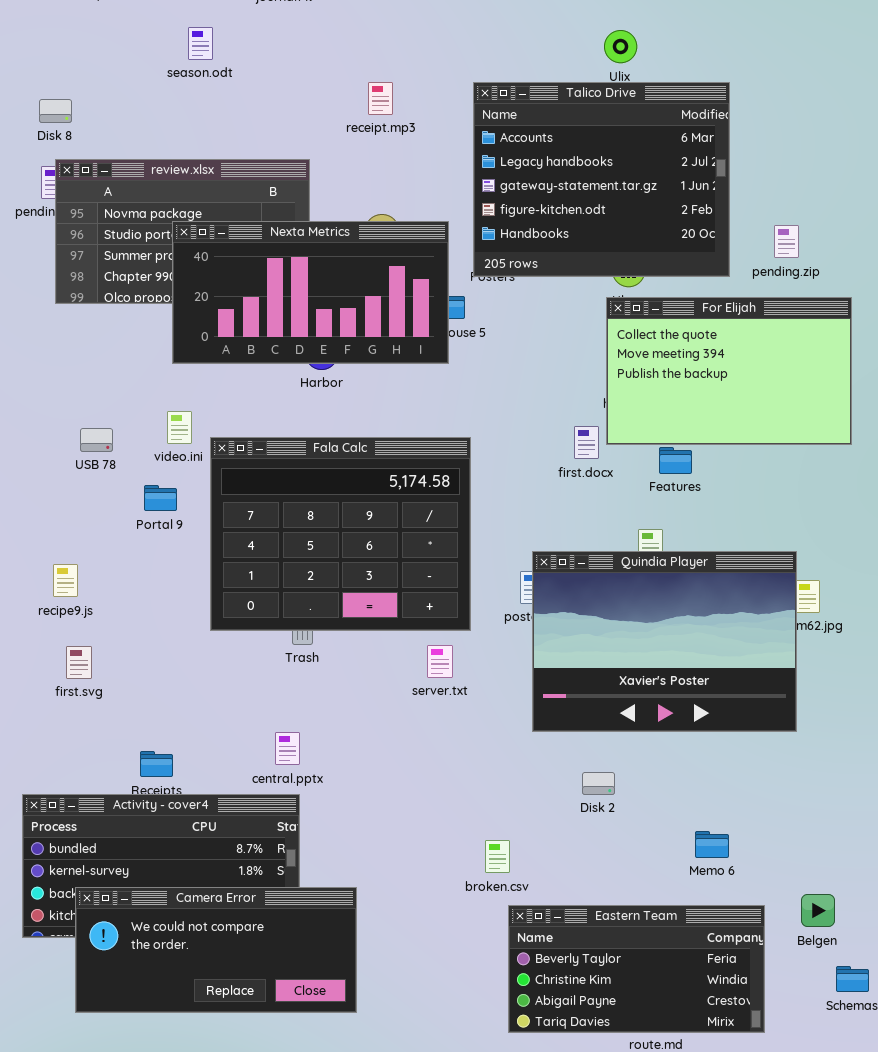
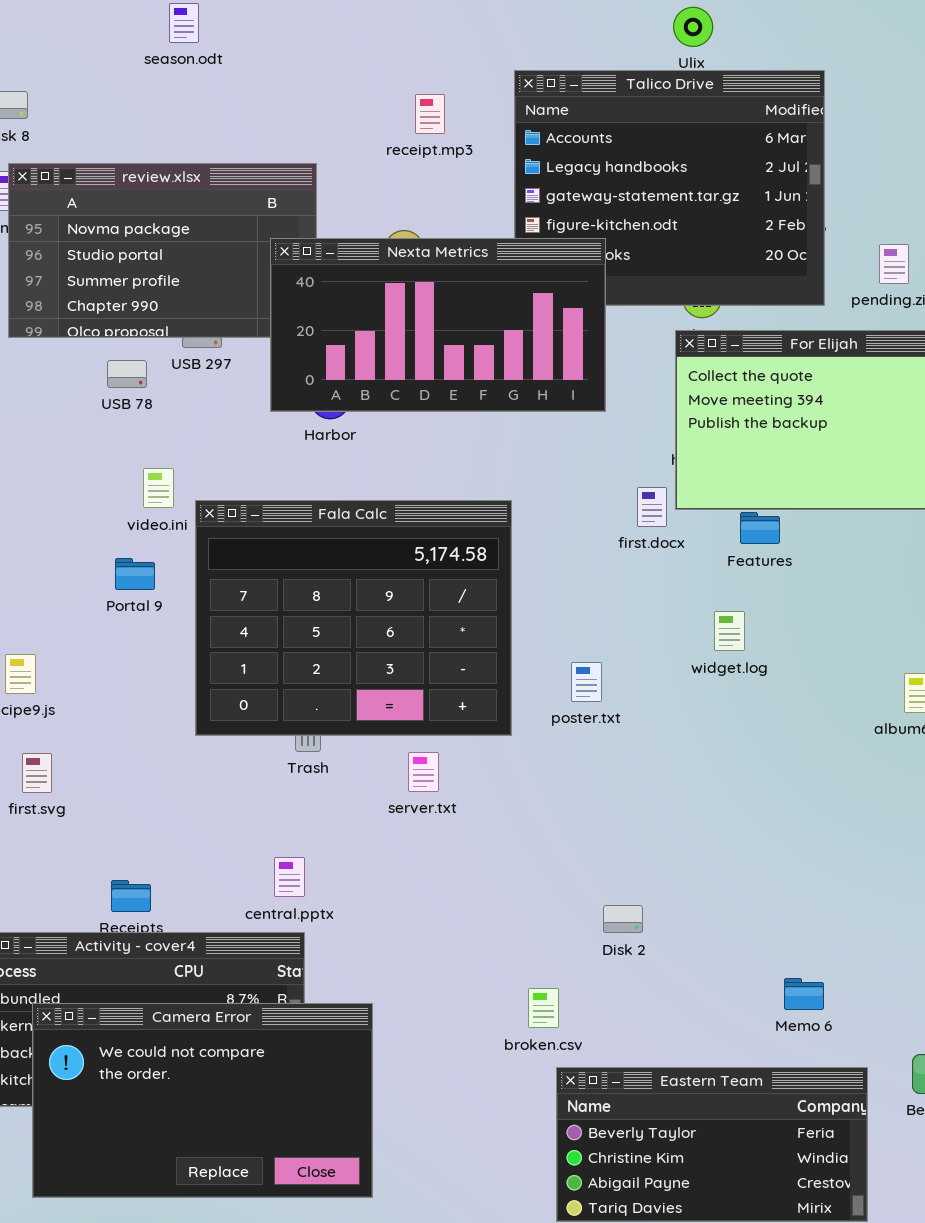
receipt.mp3: [368,82,393,115] -> [415,94,445,134], moved
Nexta Metrics: [172,221,449,364] -> [270,238,606,412], moved
USB 78: [80,428,113,452] -> [107,360,147,388], moved
Quindia Player: [532,551,797,732] -> none, closed
server.txt: [427,645,453,678] -> [408,752,439,792], moved
Disk 2: [582,772,615,795] -> [603,905,643,933], moved
Camera Error: [75,887,357,1013] -> [32,1003,373,1198], resized

